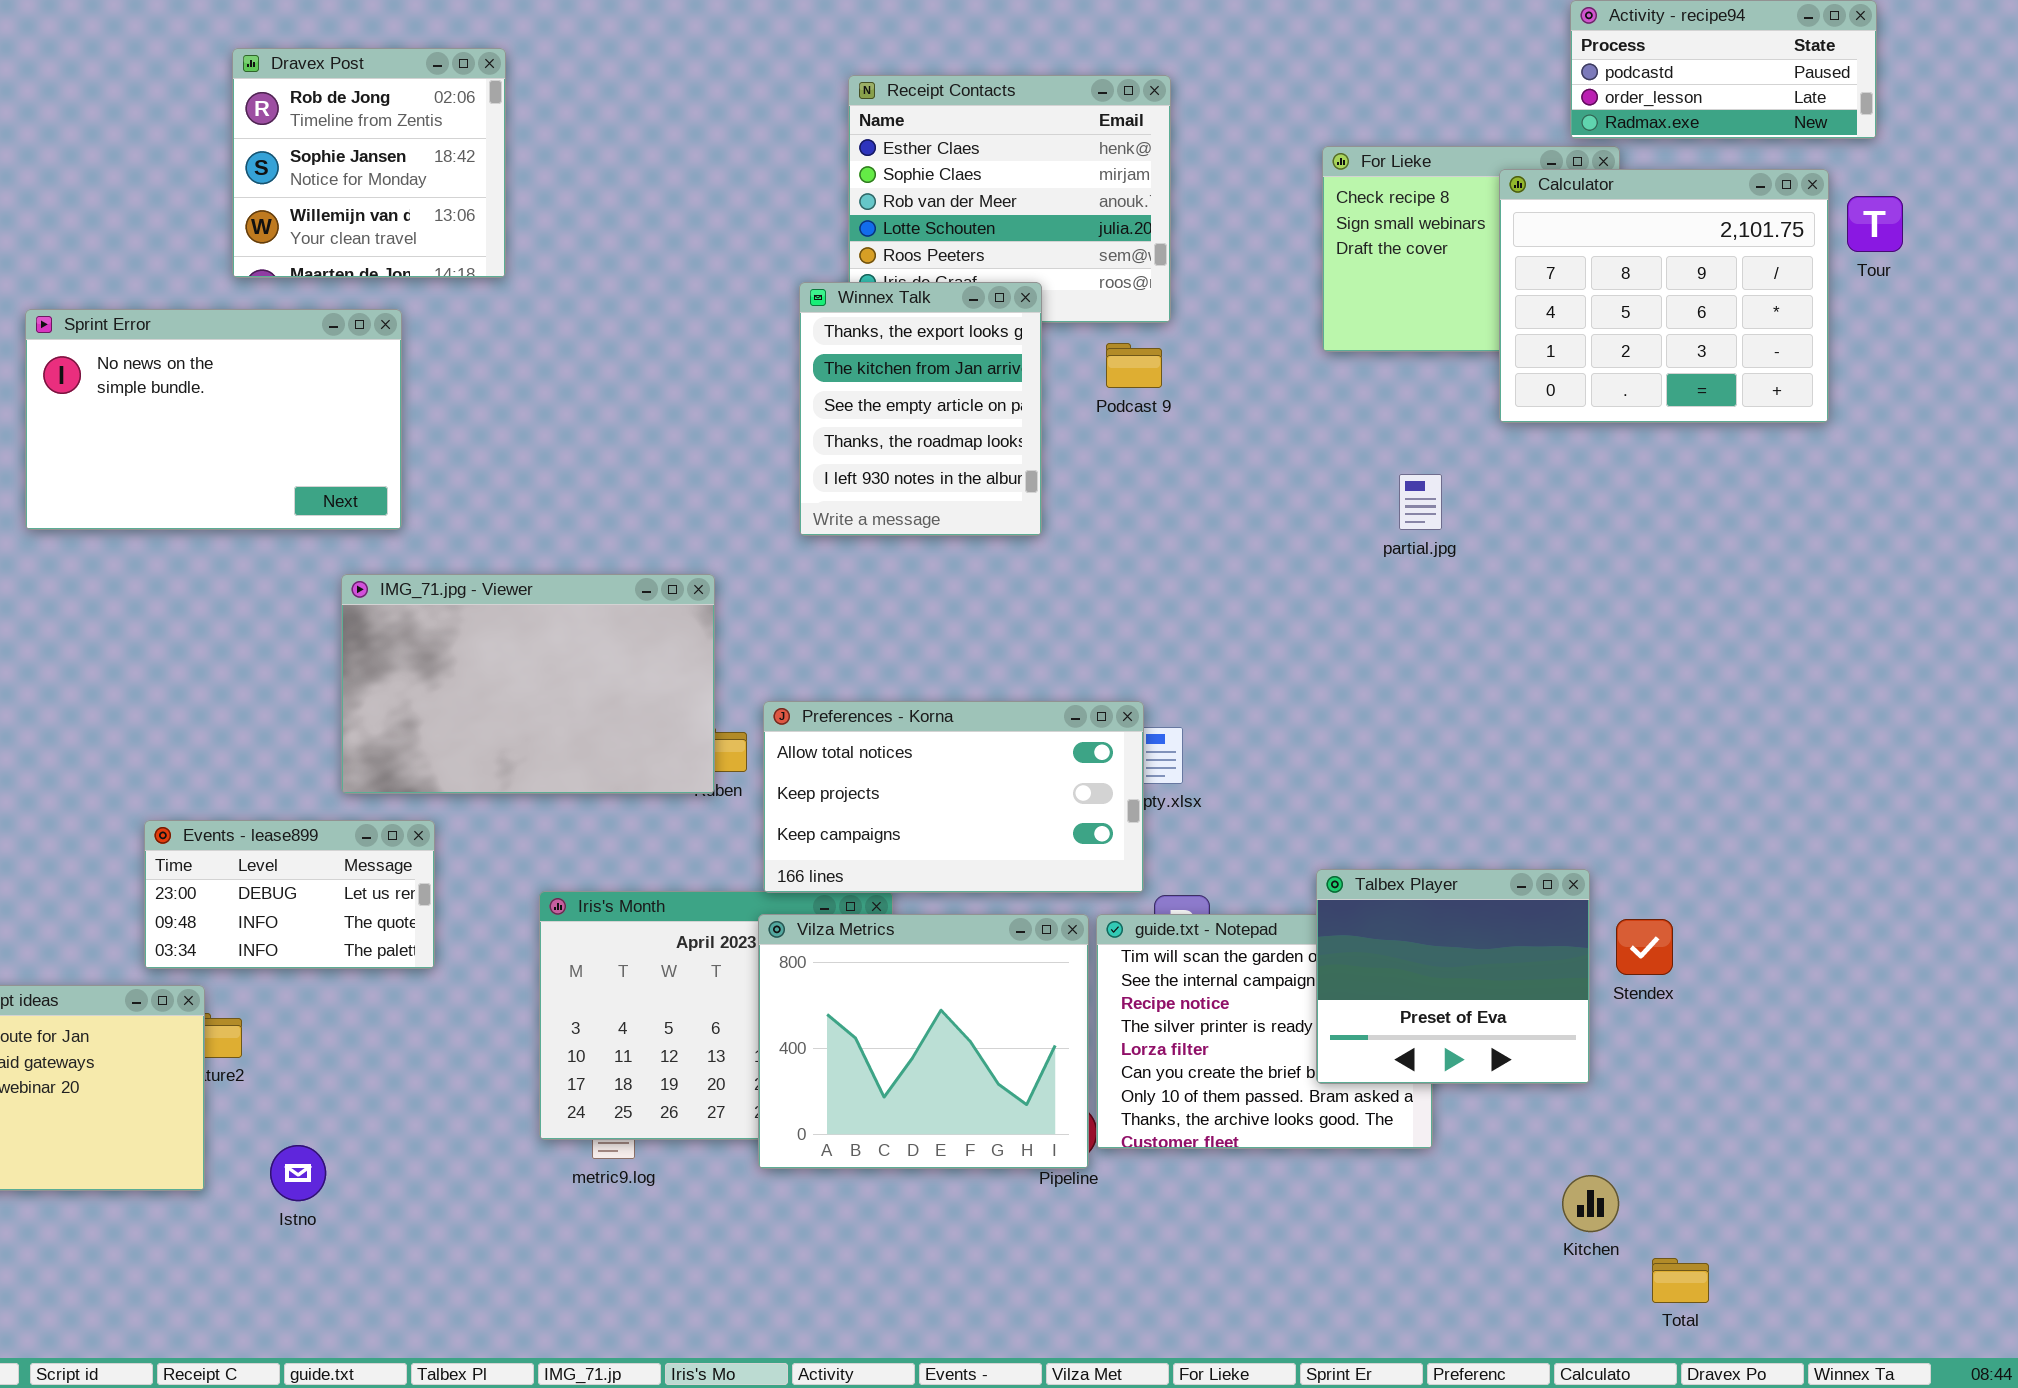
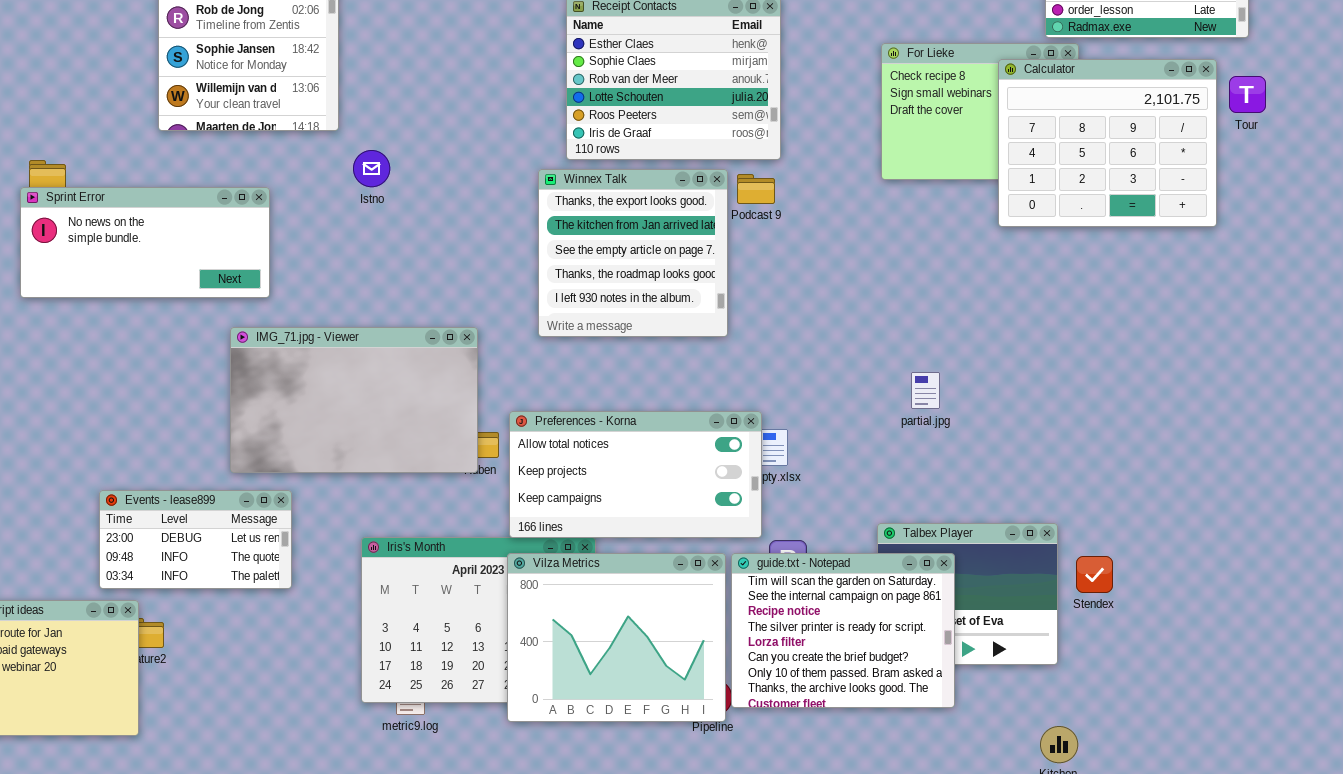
Winnex Talk: [799,282,1042,536] -> [538,169,728,337], moved, resized
Sprint Error: [25,309,402,530] -> [20,187,270,298], resized
partial.jpg: [1399,474,1442,530] -> [911,372,940,409], moved
guide.txt - Notepad: [1096,914,1433,1149] -> [731,553,955,708], raised
Istno: [270,1145,326,1201] -> [353,150,390,187], moved

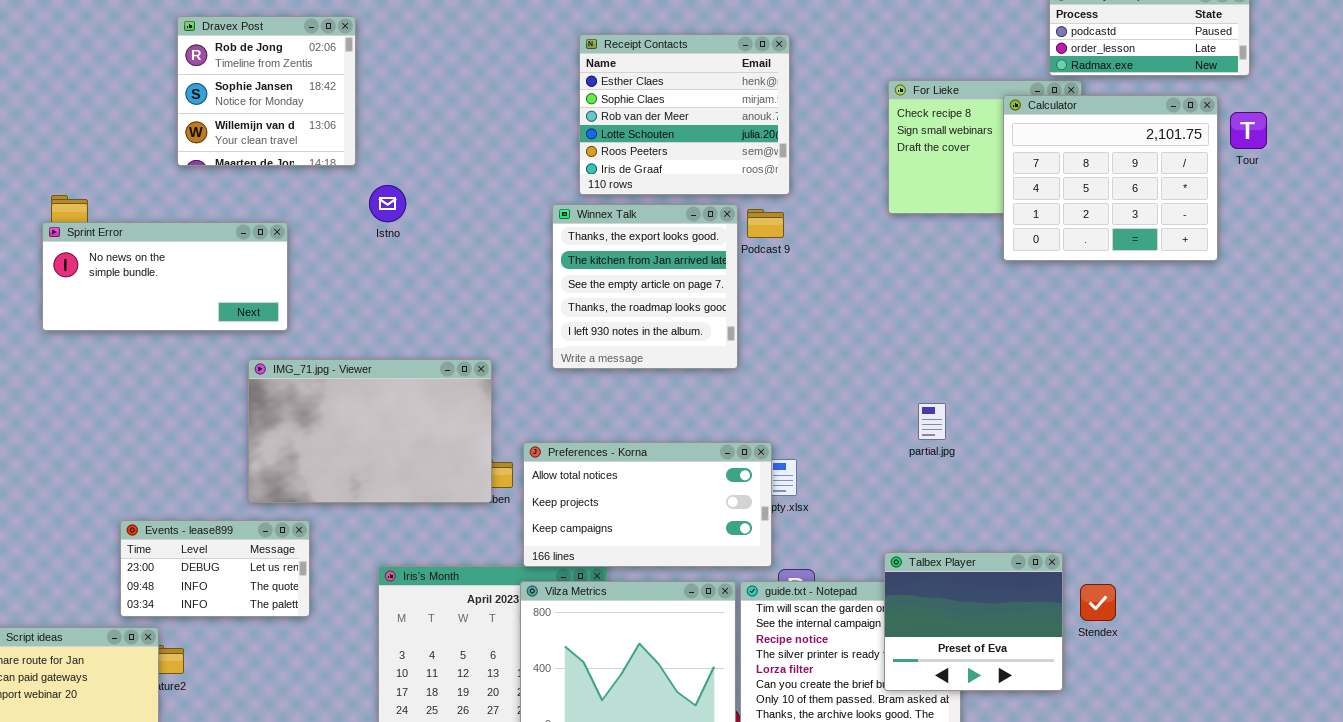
Talbex Player: [877,523,1058,665] -> [884,552,1063,691], raised

